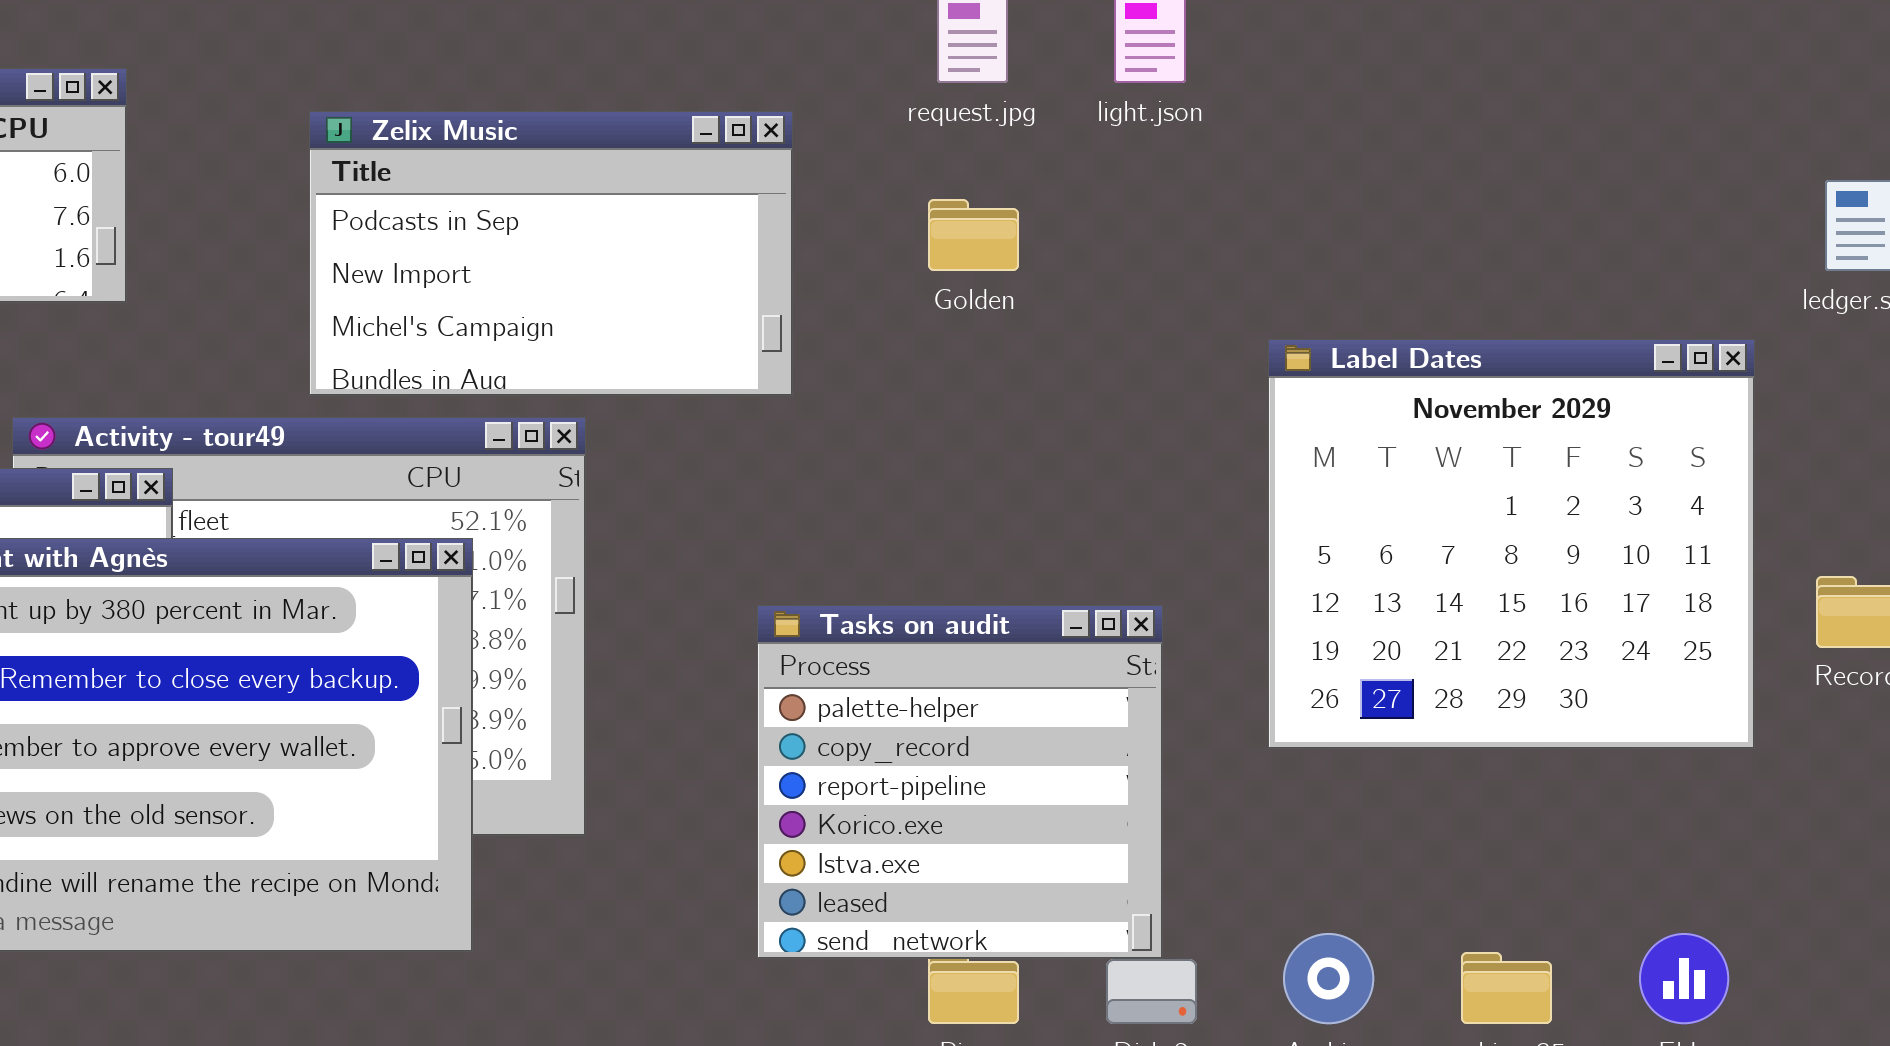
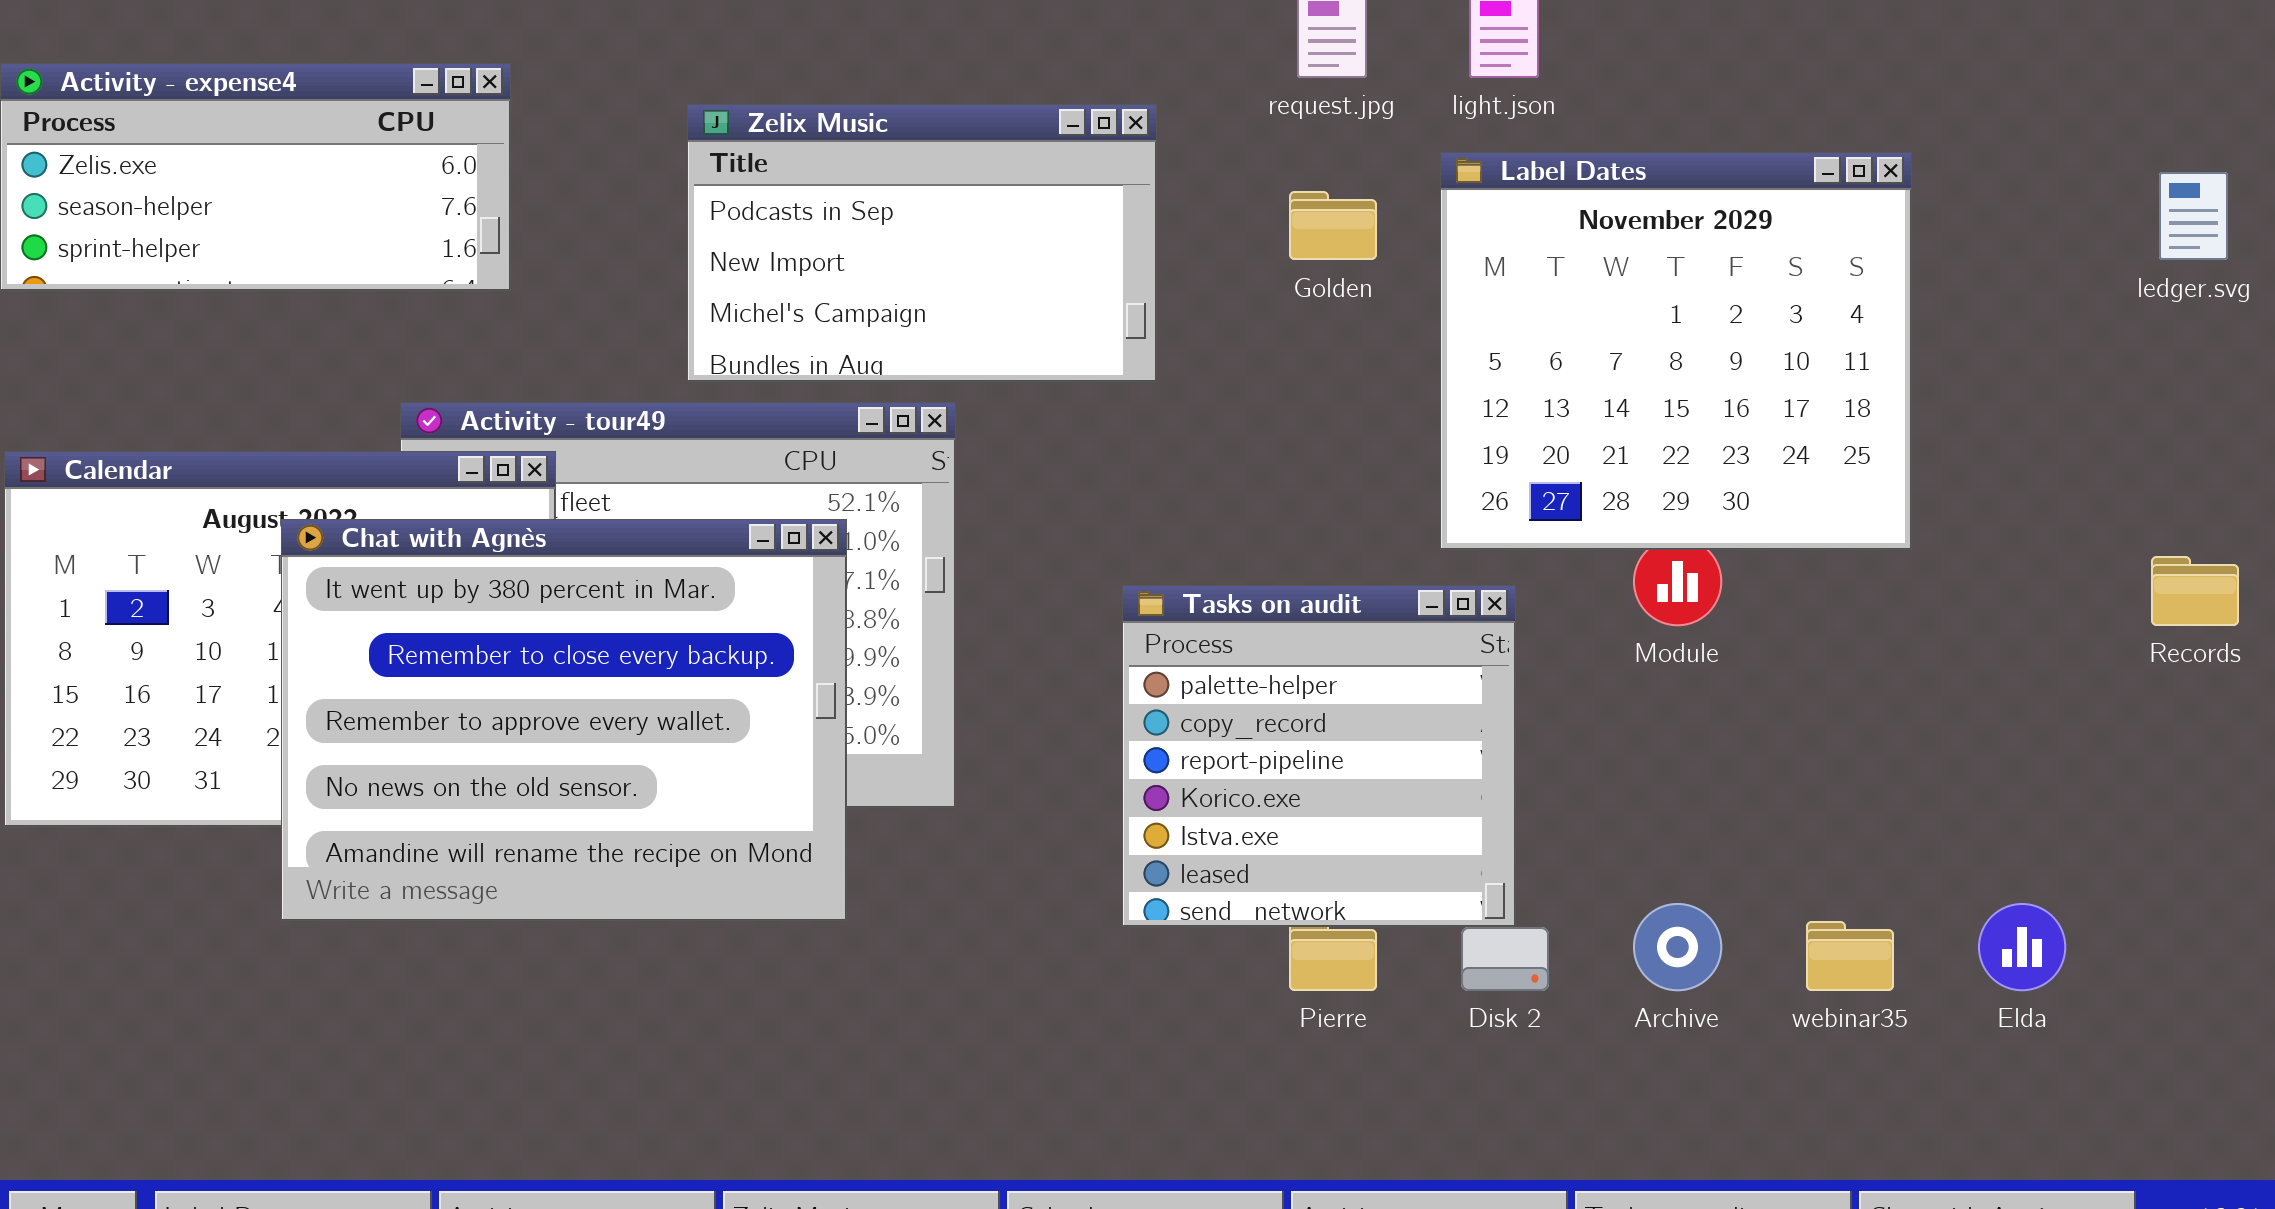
Label Dates: [1268,339,1755,749] -> [1440,152,1912,550], moved

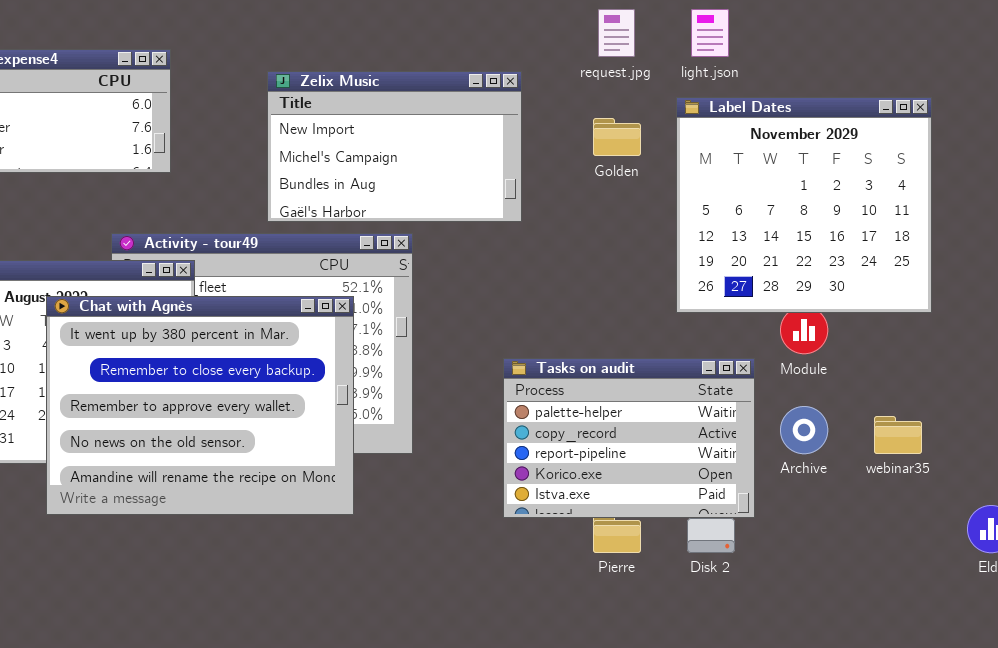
Zelix Music: [687,104,1157,382] -> [267,71,522,222], scrolled down 1 row
Tasks on audit: [1122,585,1516,927] -> [503,358,755,518], resized
Archive: [1633,903,1722,991] -> [780,406,828,454], moved
webinar35: [1806,921,1894,991] -> [874,416,922,454], moved

